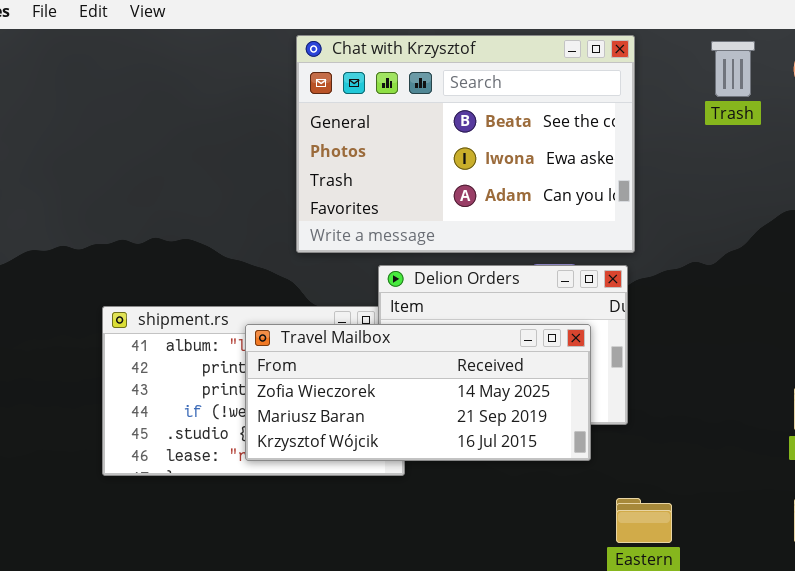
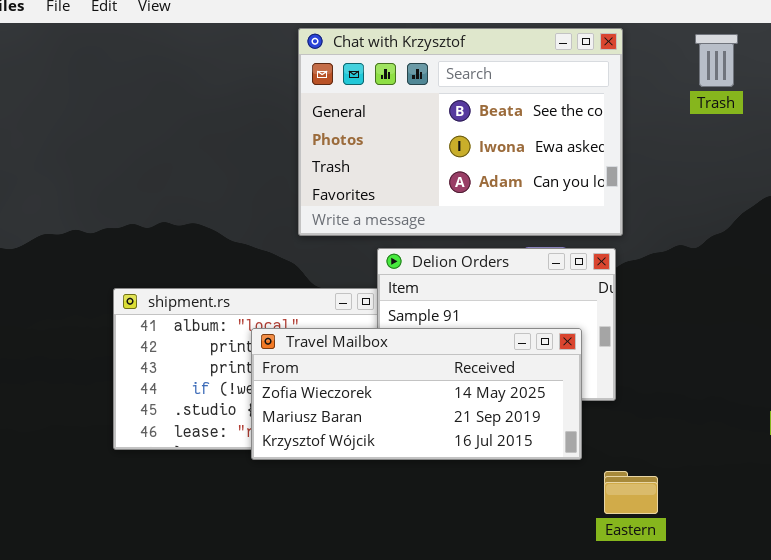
Travel Mailbox: [245,324,591,461] -> [251,328,582,460], moved

